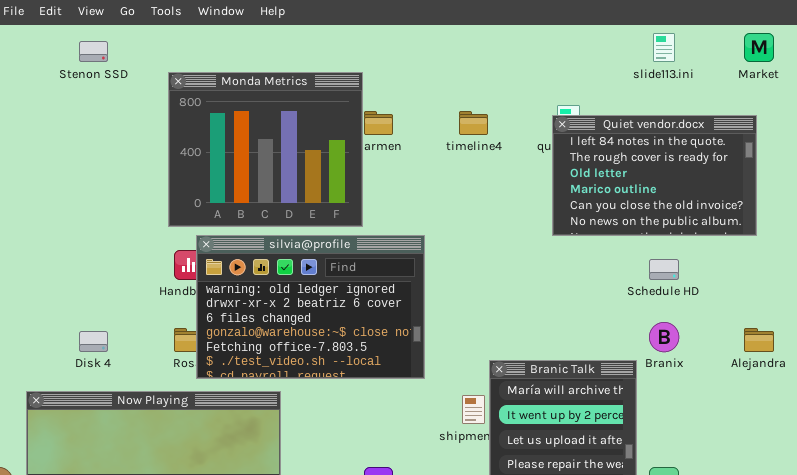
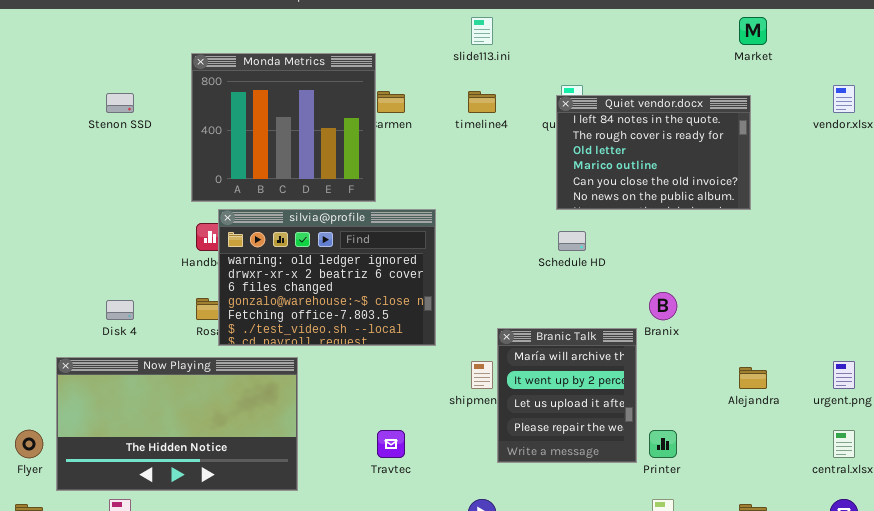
slide113.ini: [653,33,675,62] -> [471,17,493,45], moved
Stenon SSD: [79,41,108,62] -> [106,93,134,113], moved
Schedule HD: [649,259,679,280] -> [558,231,586,251], moved
Alejandra: [744,328,774,352] -> [739,367,767,389], moved

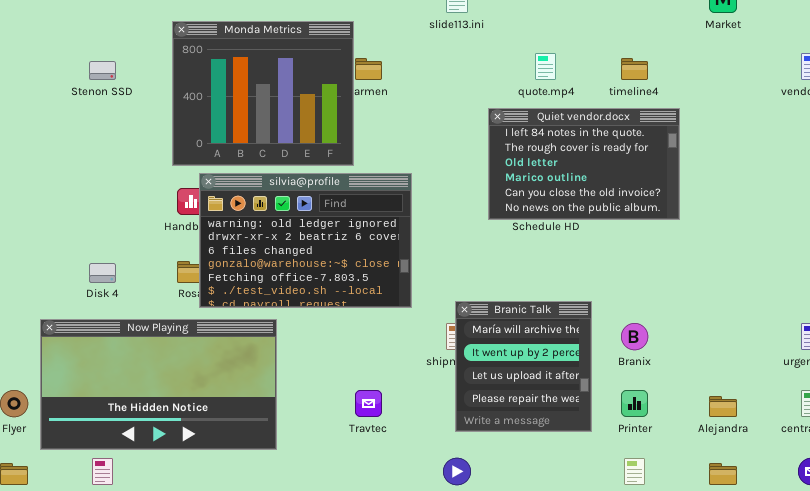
timeline4: [468,91,496,113] -> [621,58,648,80], moved
Quiet vendor.docx: [556,95,751,210] -> [488,108,680,220], moved
Branix: [649,292,677,320] -> [621,323,648,350], moved
Branic Talk: [497,328,637,463] -> [455,301,592,432], moved
Alejandra: [739,367,767,389] -> [709,396,737,417], moved

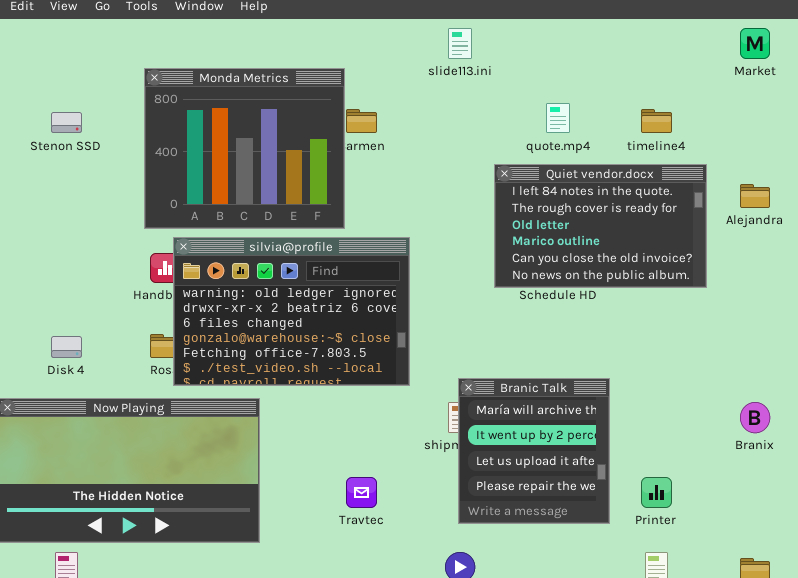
Branix: [621,323,648,350] -> [740,402,770,433], moved
Alejandra: [709,396,737,417] -> [740,184,770,208], moved

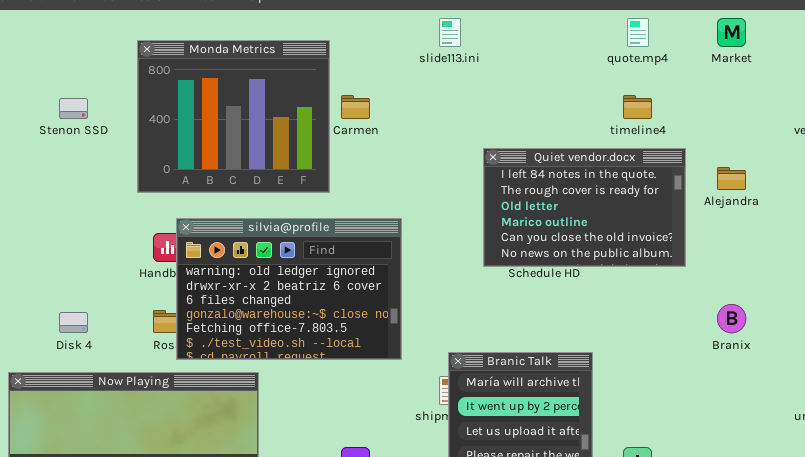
Monda Metrics: [144,68,345,229] -> [137,40,330,193], moved
quote.mp4: [546,103,570,133] -> [627,18,649,47], moved
Branix: [740,402,770,433] -> [717,304,746,333], moved

